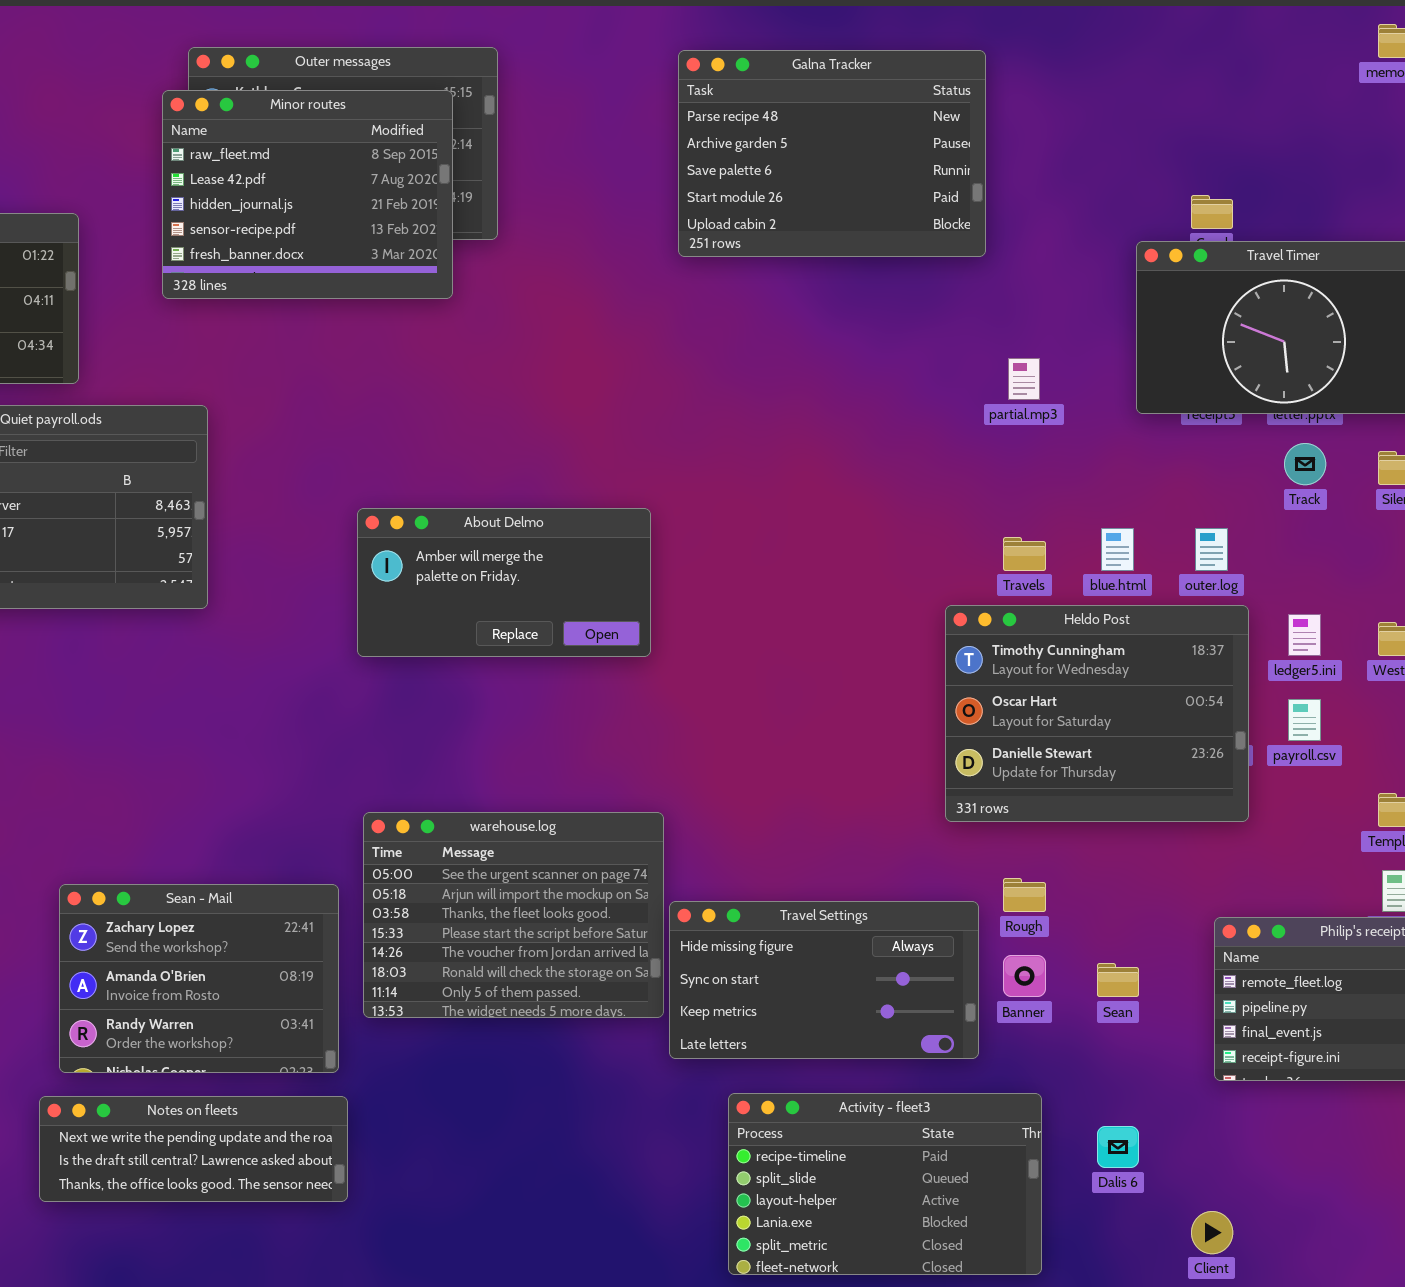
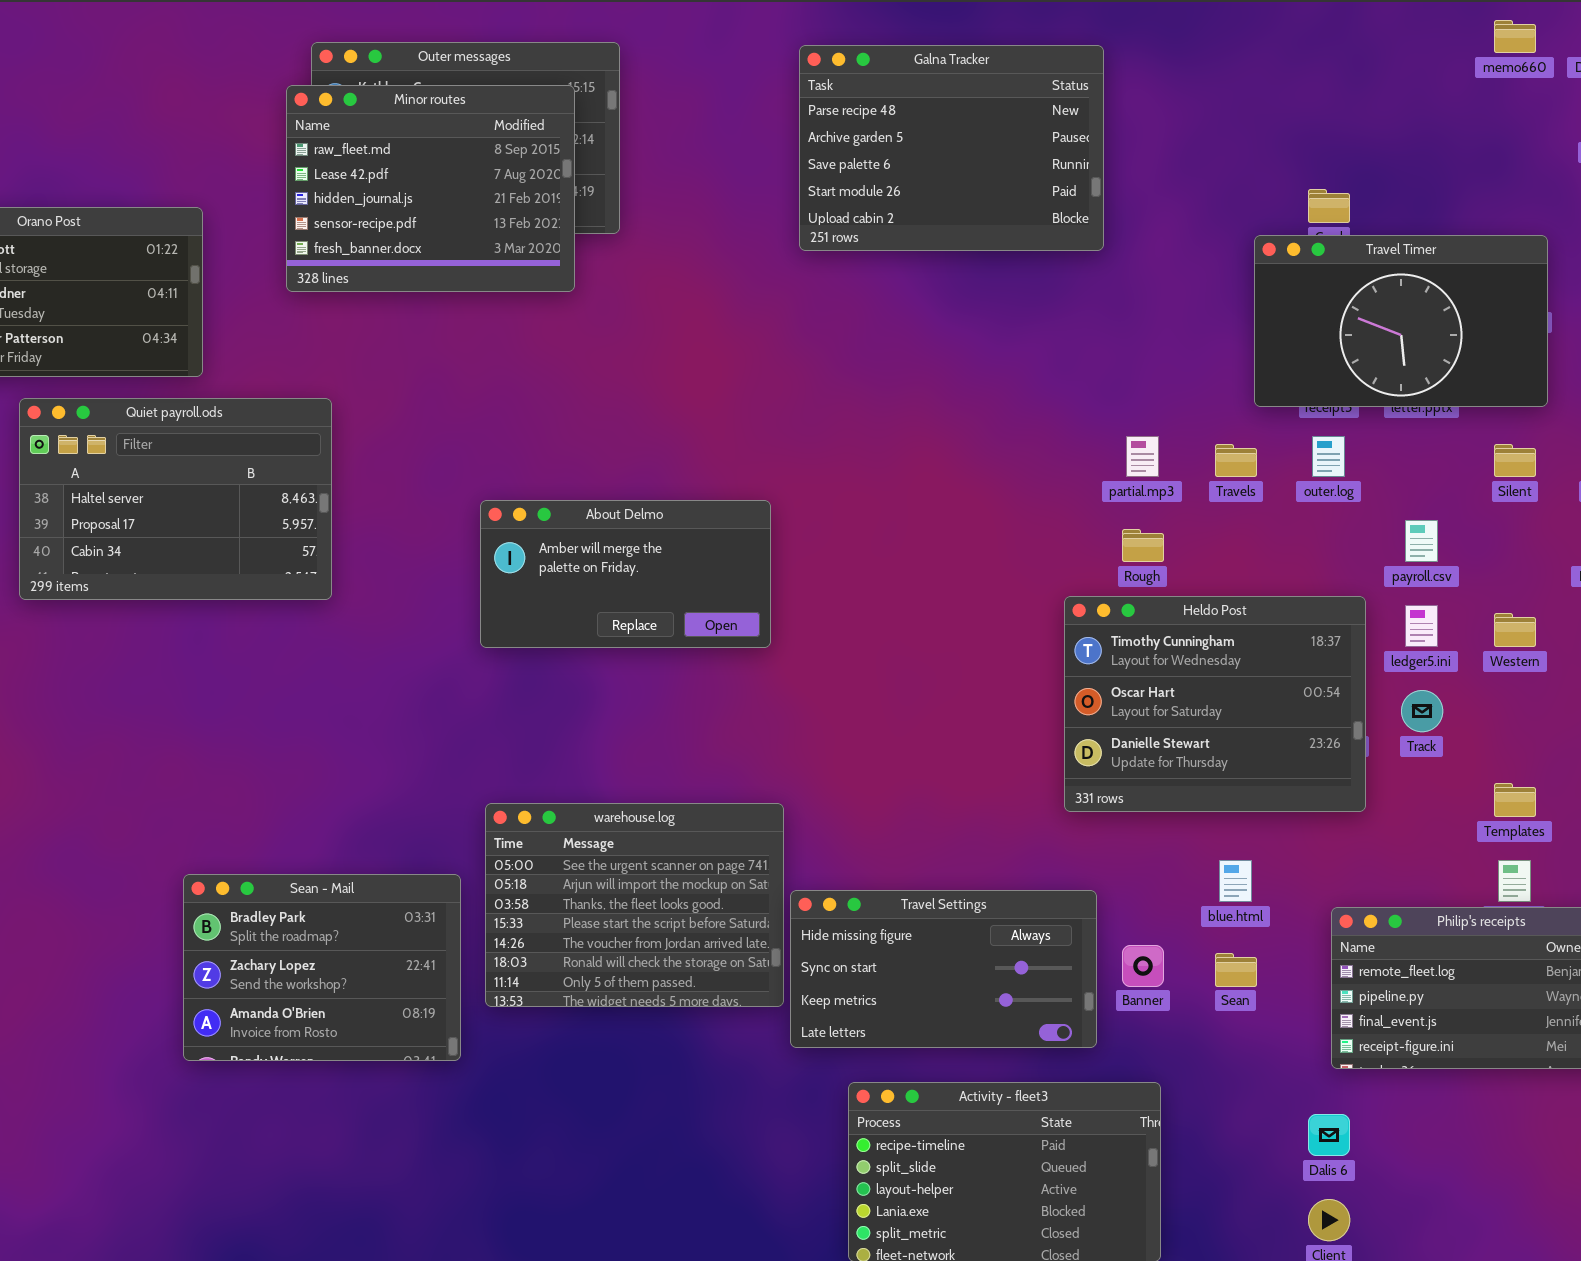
partial.mp3: [1008,358,1040,400] -> [1126,436,1159,477], moved
Track: [1284,443,1326,485] -> [1401,690,1443,732], moved
blue.html: [1101,528,1134,571] -> [1219,860,1252,902], moved
outer.log: [1195,528,1228,571] -> [1312,436,1345,477], moved
Travels: [1003,537,1046,571] -> [1215,444,1257,477], moved
payroll.csv: [1288,699,1321,741] -> [1405,520,1438,562], moved
Rough: [1003,878,1046,912] -> [1122,529,1164,562], moved
Sean - Mail: [59,884,339,1073] -> [183,874,461,1061], scrolled up 1 row
Notes on fleets: [39,1096,348,1202] -> none, closed
Dalis 6: [1097,1126,1139,1168] -> [1308,1114,1350,1156], moved

